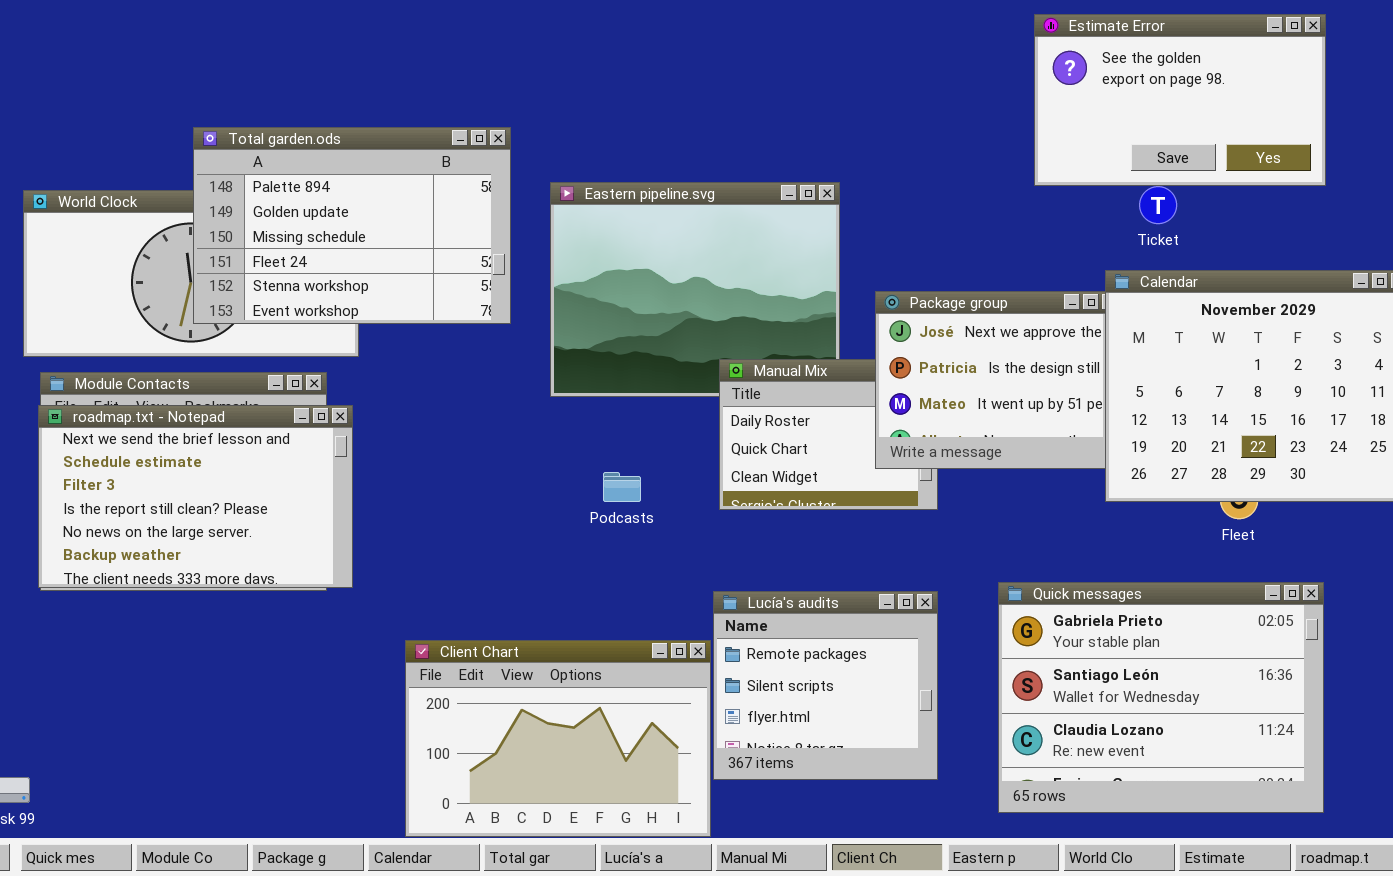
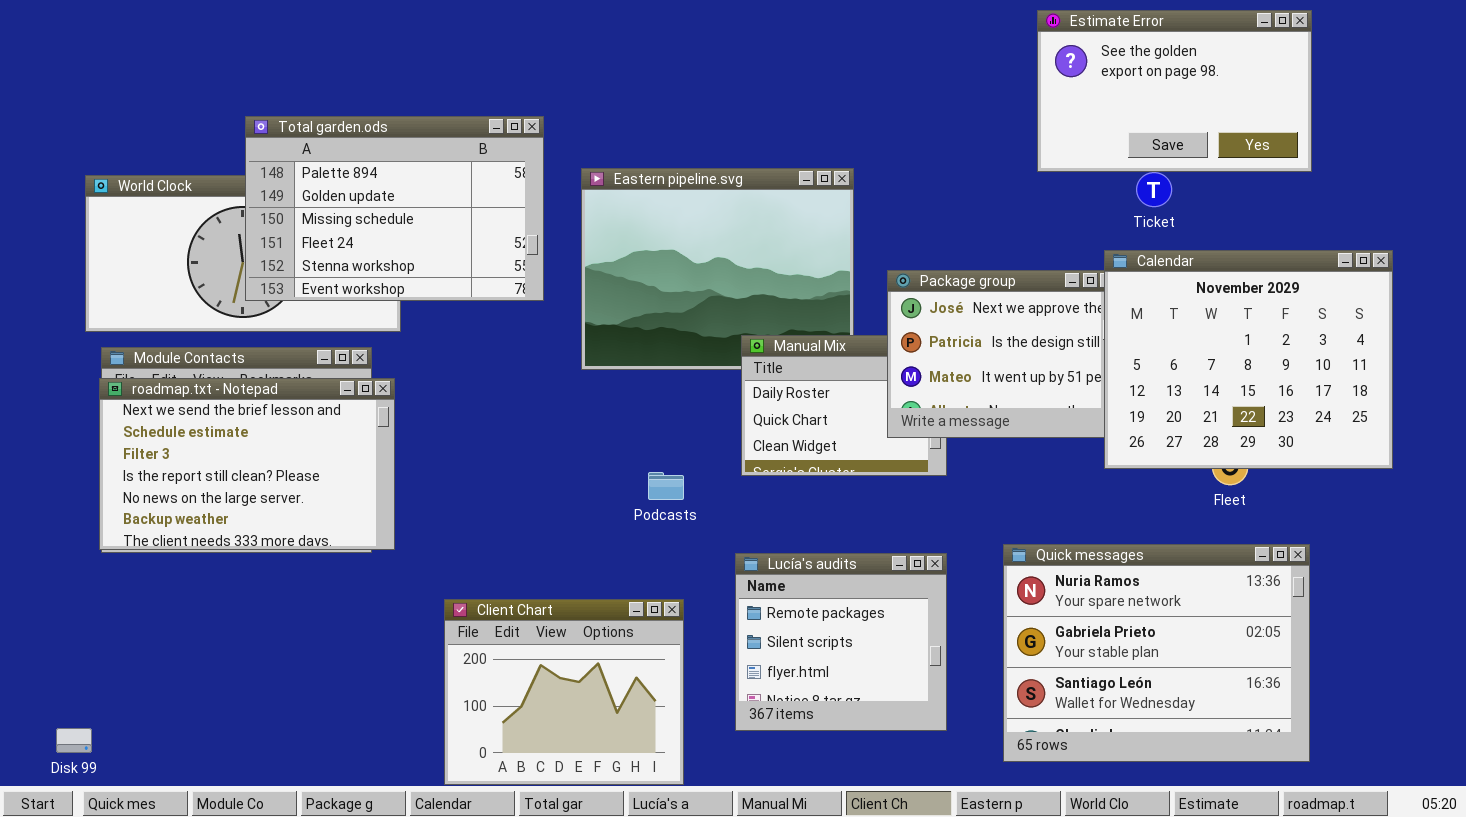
Podcasts: [603,472,641,502] -> [648,472,684,500], moved
Quick messages: [998,582,1324,813] -> [1003,544,1310,762], scrolled up 1 row
Client Chart: [405,640,711,837] -> [444,599,684,785], resized

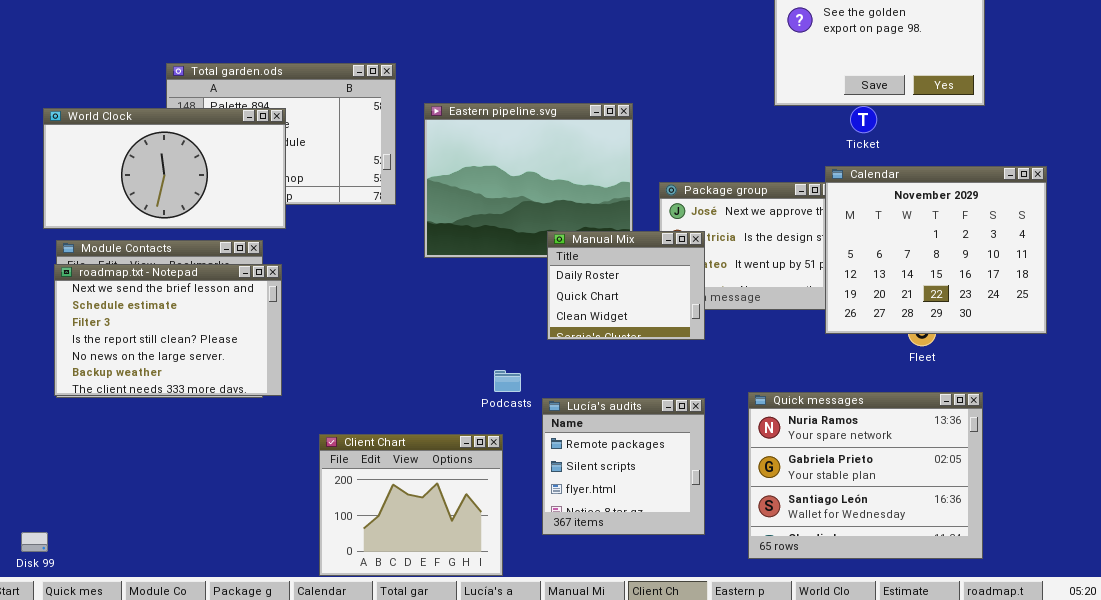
World Clock: [85,175,401,332] -> [43,108,286,229], raised
Manual Mix: [741,335,947,476] -> [547,231,705,340], raised
Podcasts: [648,472,684,500] -> [494,370,521,392], moved

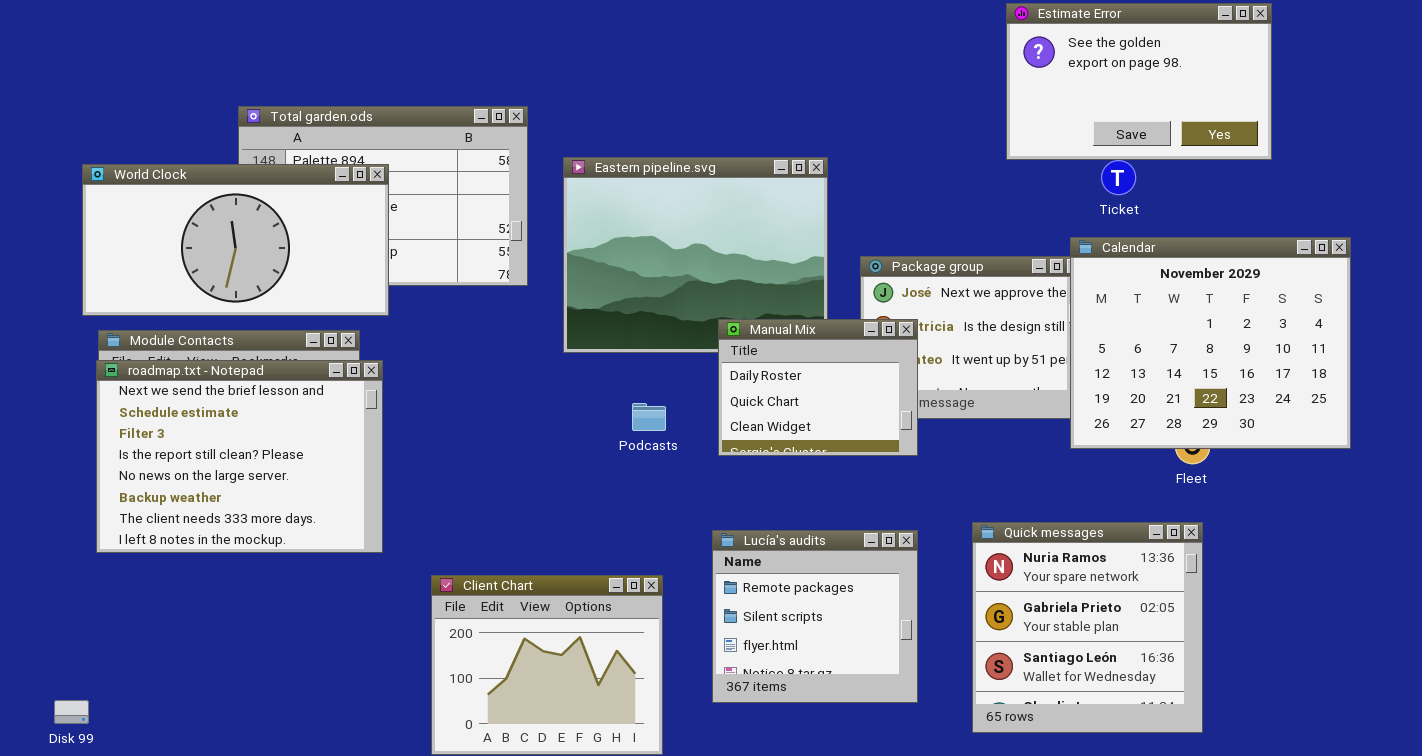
roadmap.txt - Notepad: [54,264,282,396] -> [96,360,383,553], resized
Podcasts: [494,370,521,392] -> [632,403,666,431], moved
Quick messages: [748,392,983,559] -> [972,522,1203,733], resized

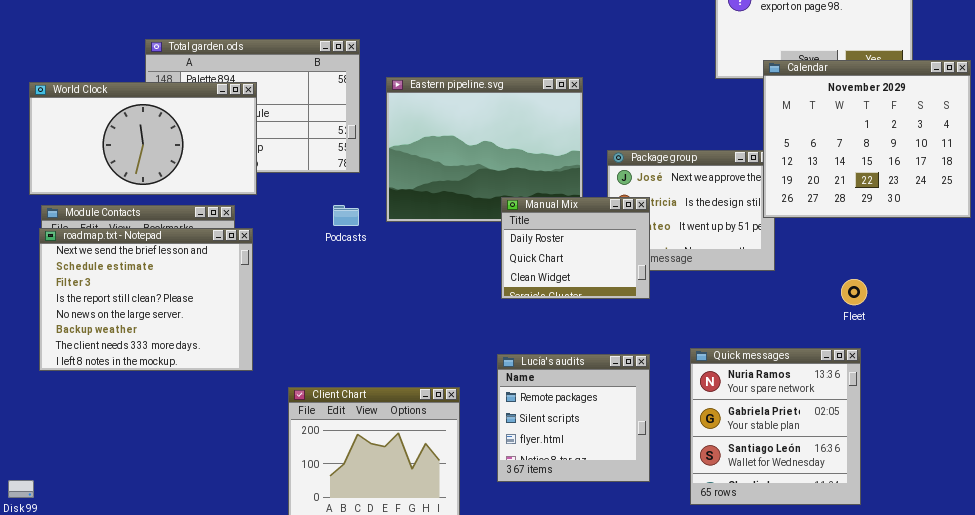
Calendar: [1070,237,1351,449] -> [763,60,971,218], moved
Podcasts: [632,403,666,431] -> [333,205,359,226], moved

